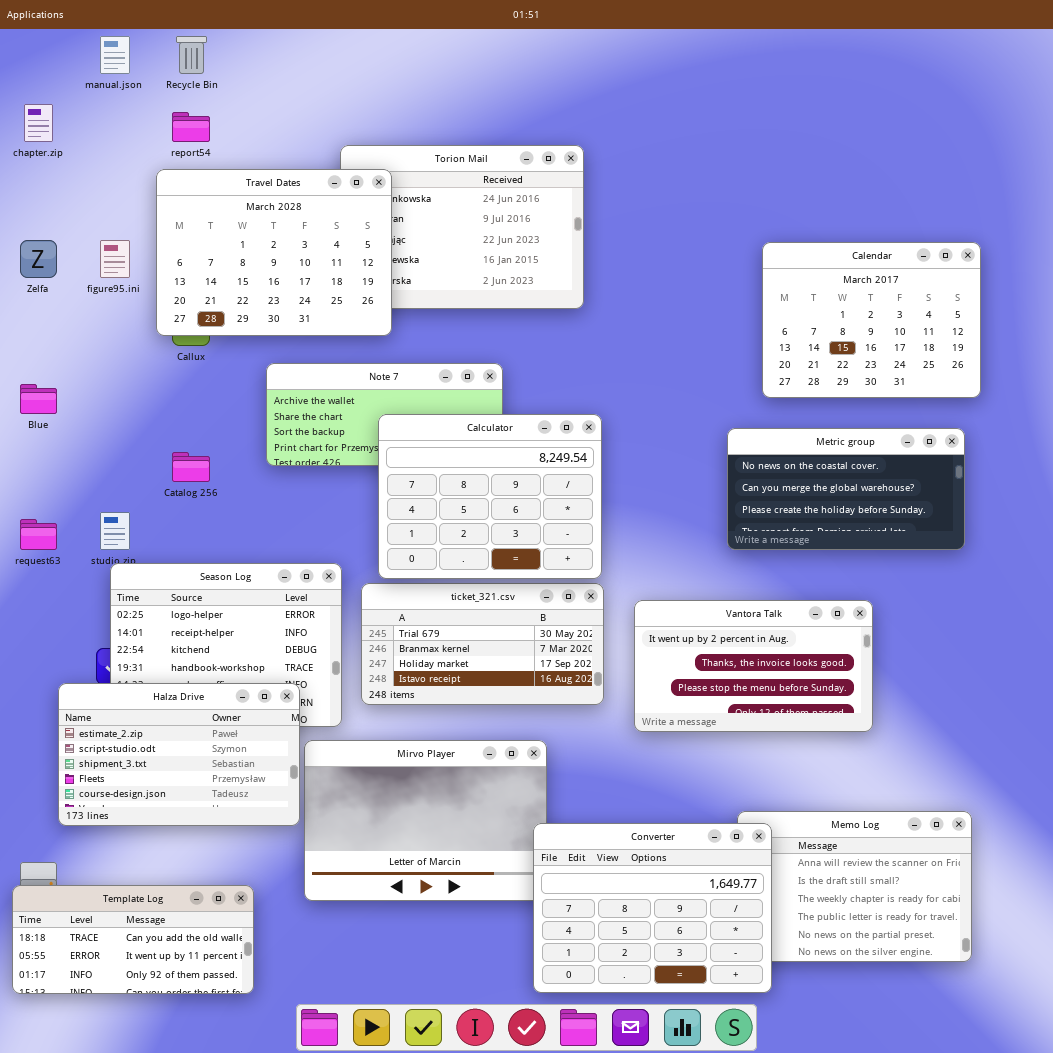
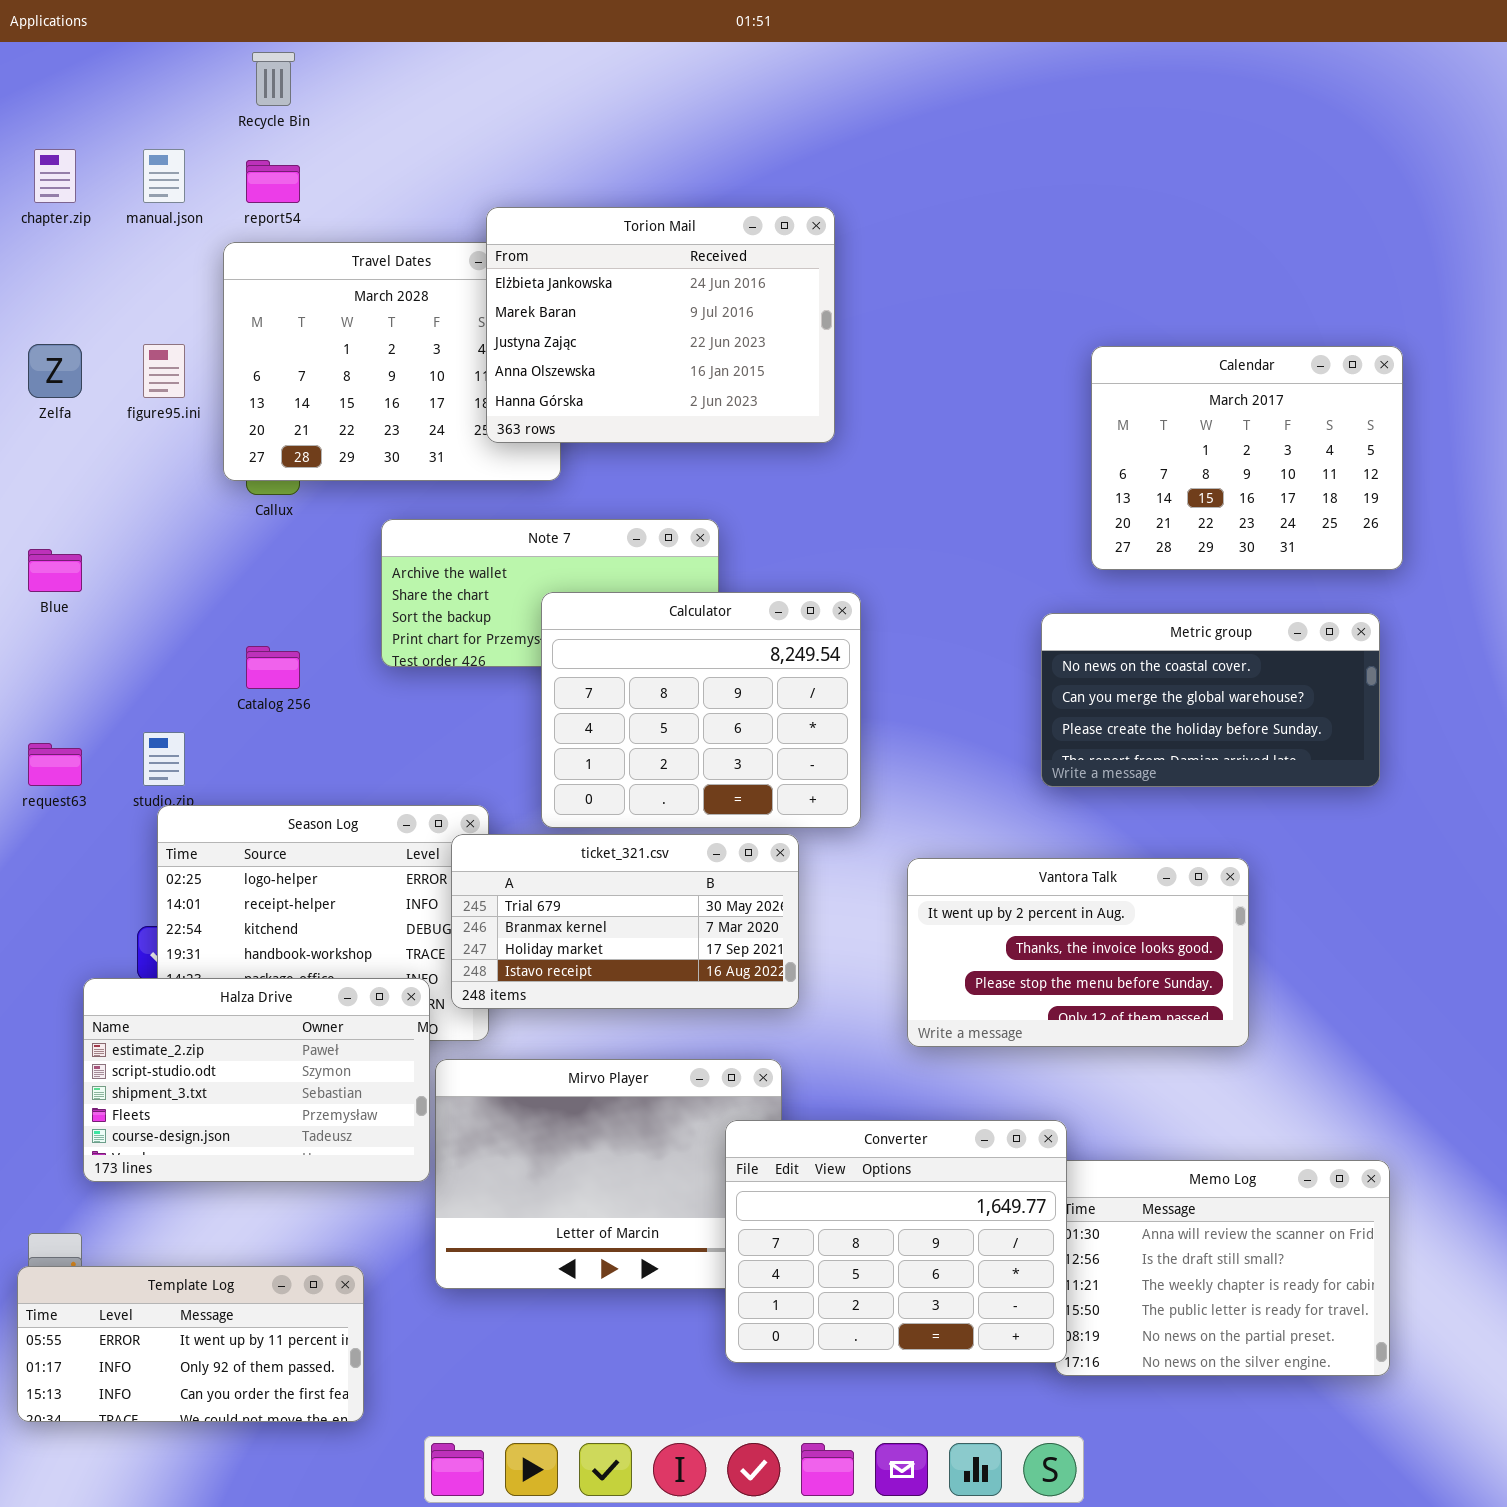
manual.json: [100,36,130,74] -> [143,149,185,203], moved
Torion Mail: [340,145,584,309] -> [486,207,835,443], raised
ticket_321.csv: [361,583,604,705] -> [451,834,799,1009], moved
Converter: [533,823,772,993] -> [725,1120,1067,1363], moved
Template Log: [12,885,254,994] -> [17,1266,364,1422], scrolled down 1 row

